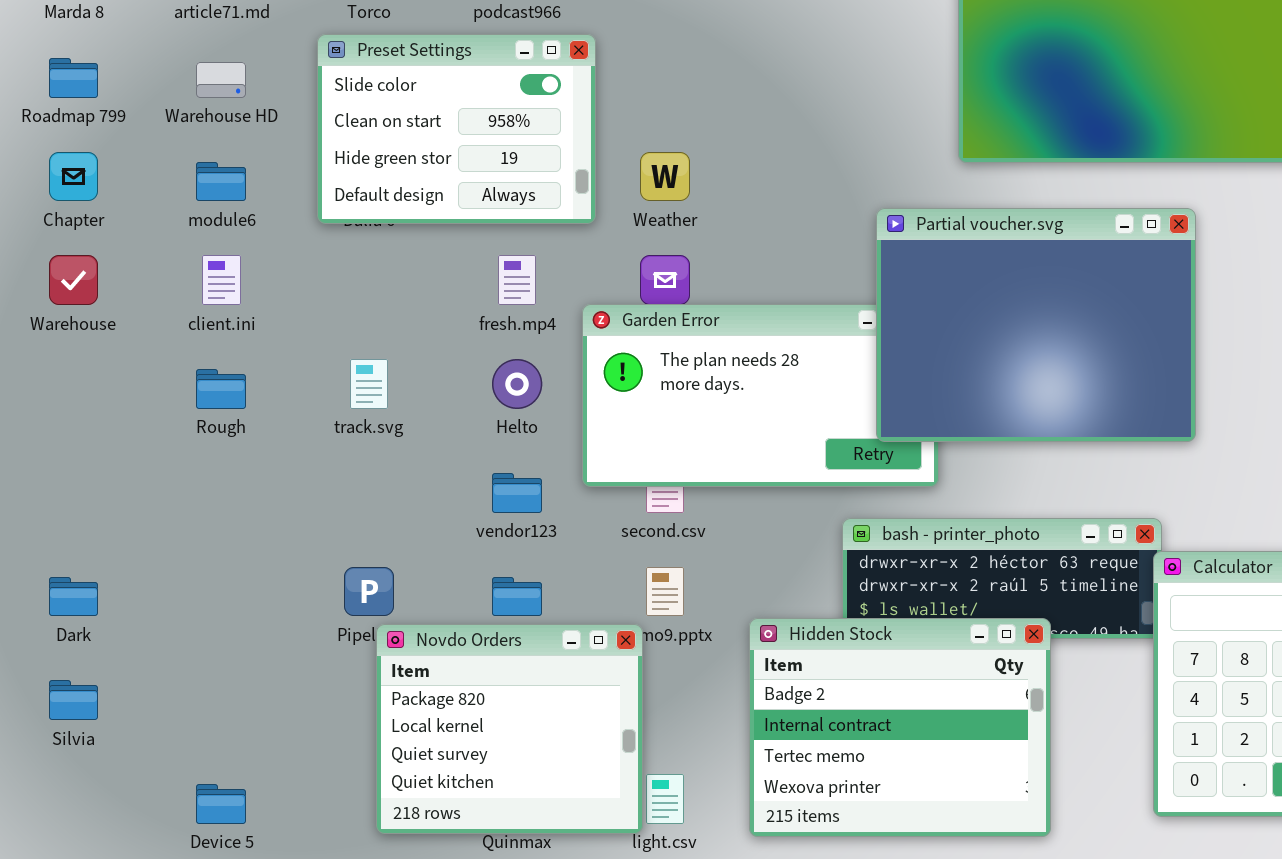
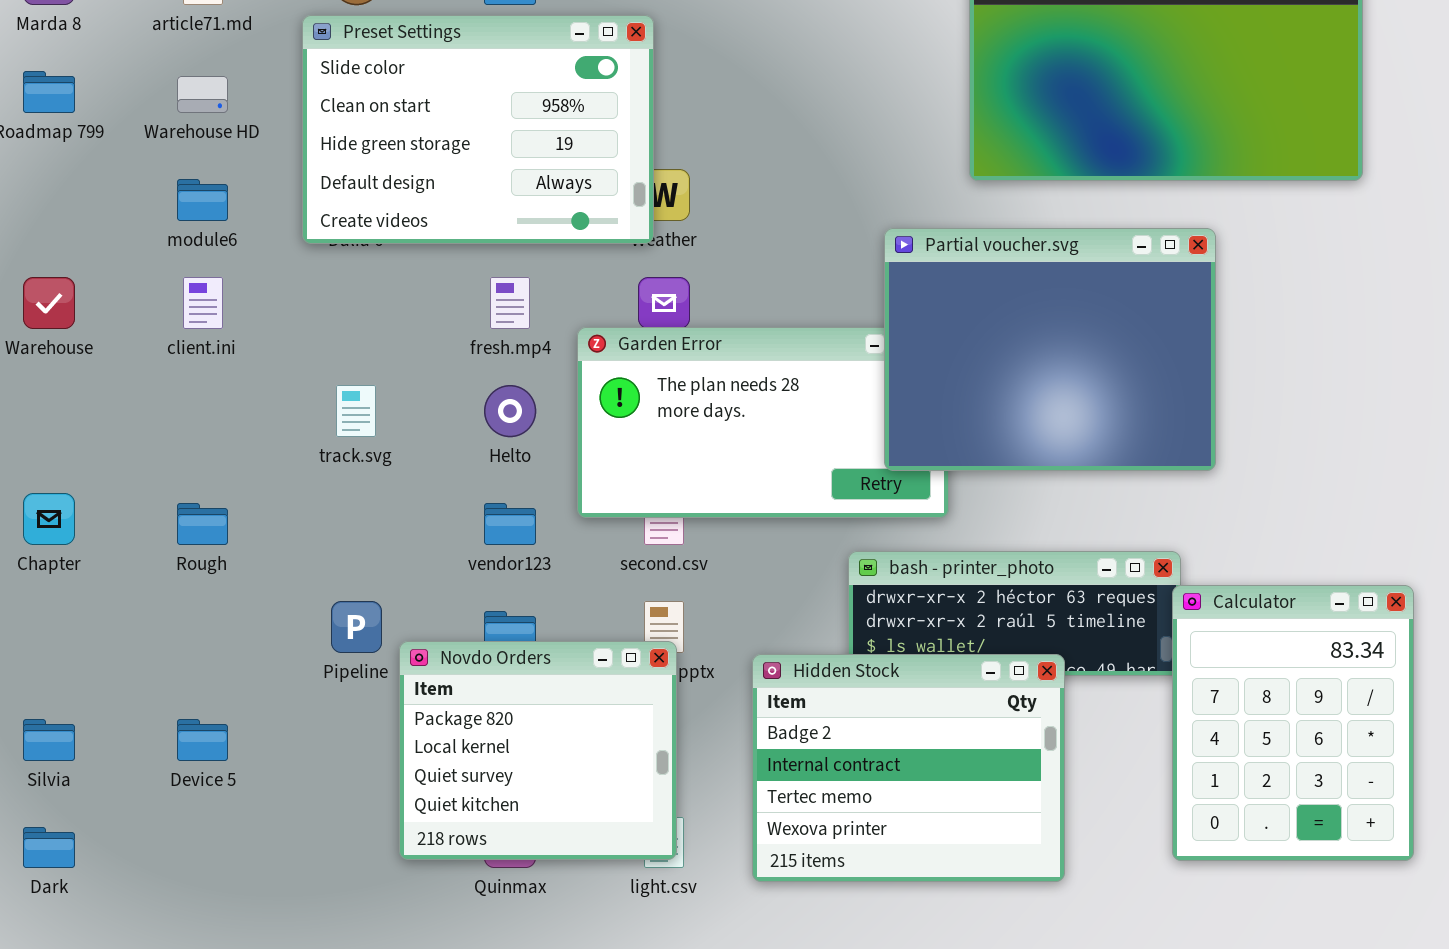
Preset Settings: [317,34,596,224] -> [302,15,654,244], resized
Chapter: [49,152,98,201] -> [23,493,75,545], moved
Rough: [196,369,246,409] -> [177,503,228,545], moved
Dark: [49,577,98,616] -> [23,827,75,868], moved
Novdo Orders: [376,624,643,834] -> [399,641,677,860], moved
Device 5: [196,784,246,824] -> [177,719,228,761], moved

